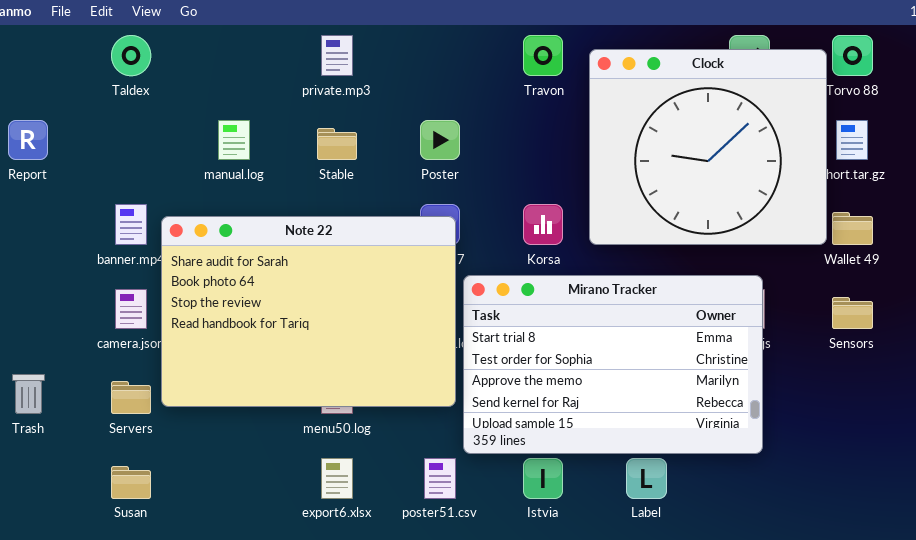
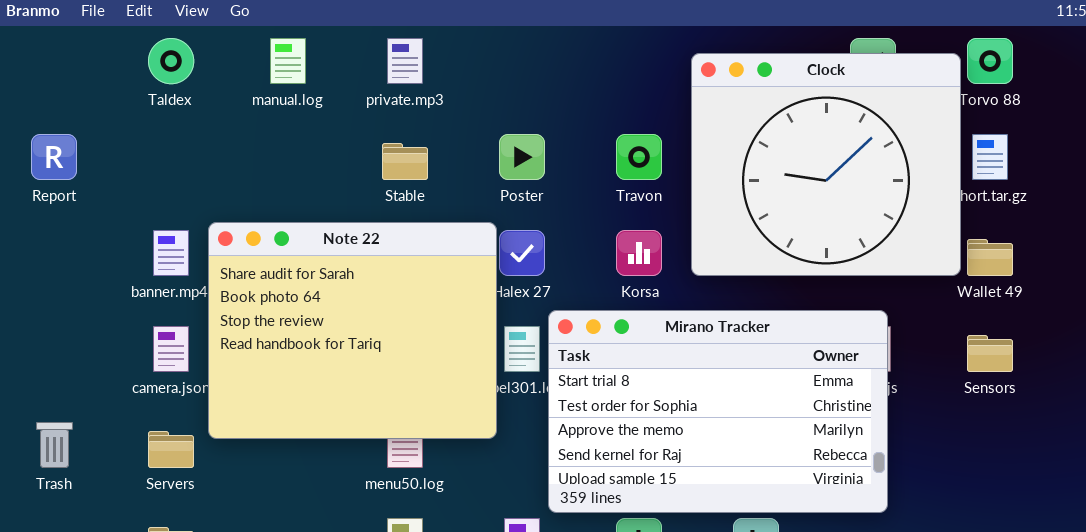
Travon: [523,35,563,76] -> [616,134,662,180], moved
manual.log: [218,120,250,160] -> [270,38,306,84], moved
Note 22: [161,216,456,407] -> [208,222,497,439], moved, resized

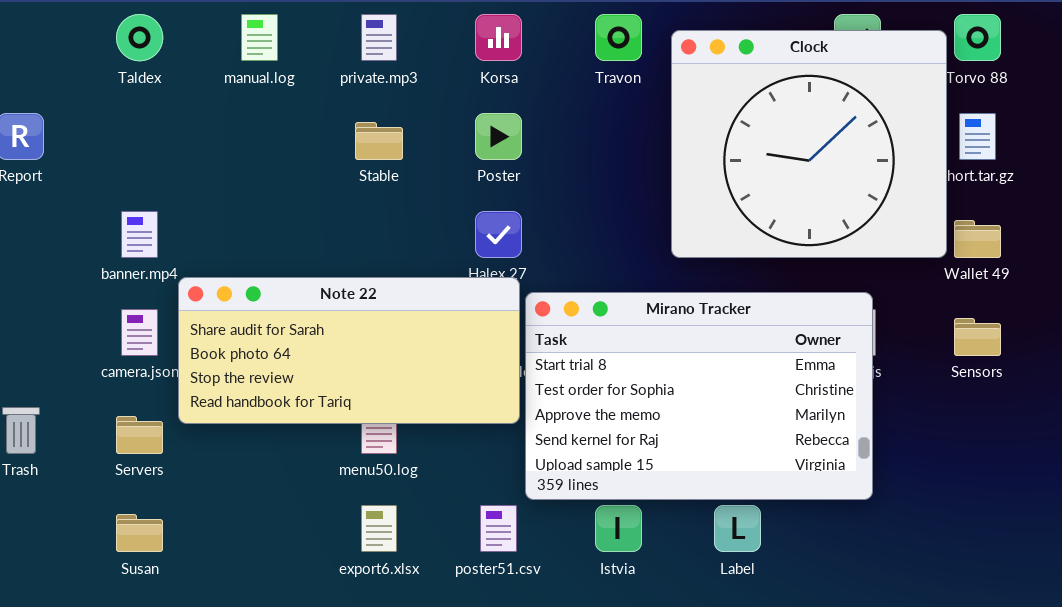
Travon: [616,134,662,180] -> [595,14,642,61], moved
Note 22: [208,222,497,439] -> [178,277,520,424], resized
Korsa: [616,230,662,276] -> [475,14,522,61], moved

